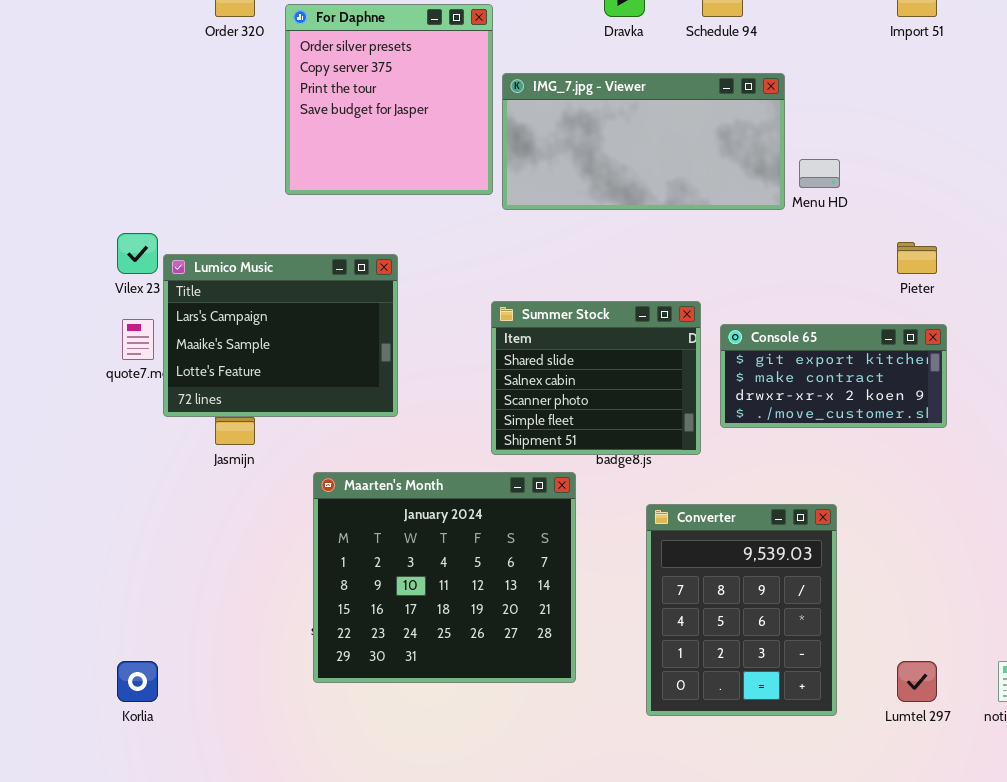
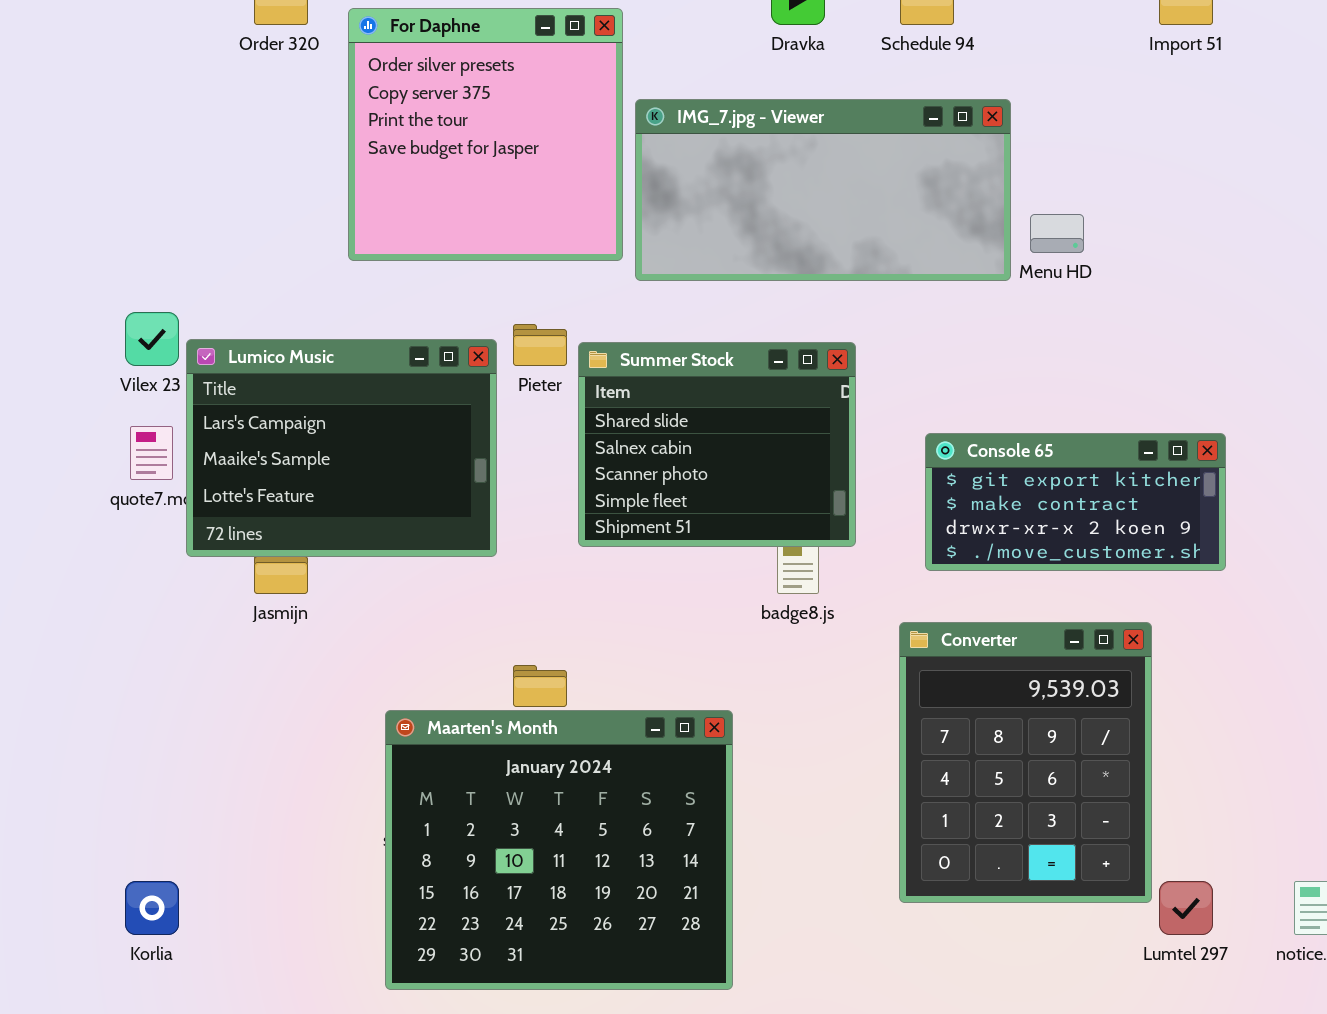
Pieter: [897,242,937,274] -> [513,324,567,366], moved
Summer Stock: [491,301,701,455] -> [578,342,856,547], moved
Maarten's Month: [313,472,576,683] -> [385,710,733,990], moved
Converter: [646,504,837,716] -> [899,622,1152,903], moved

